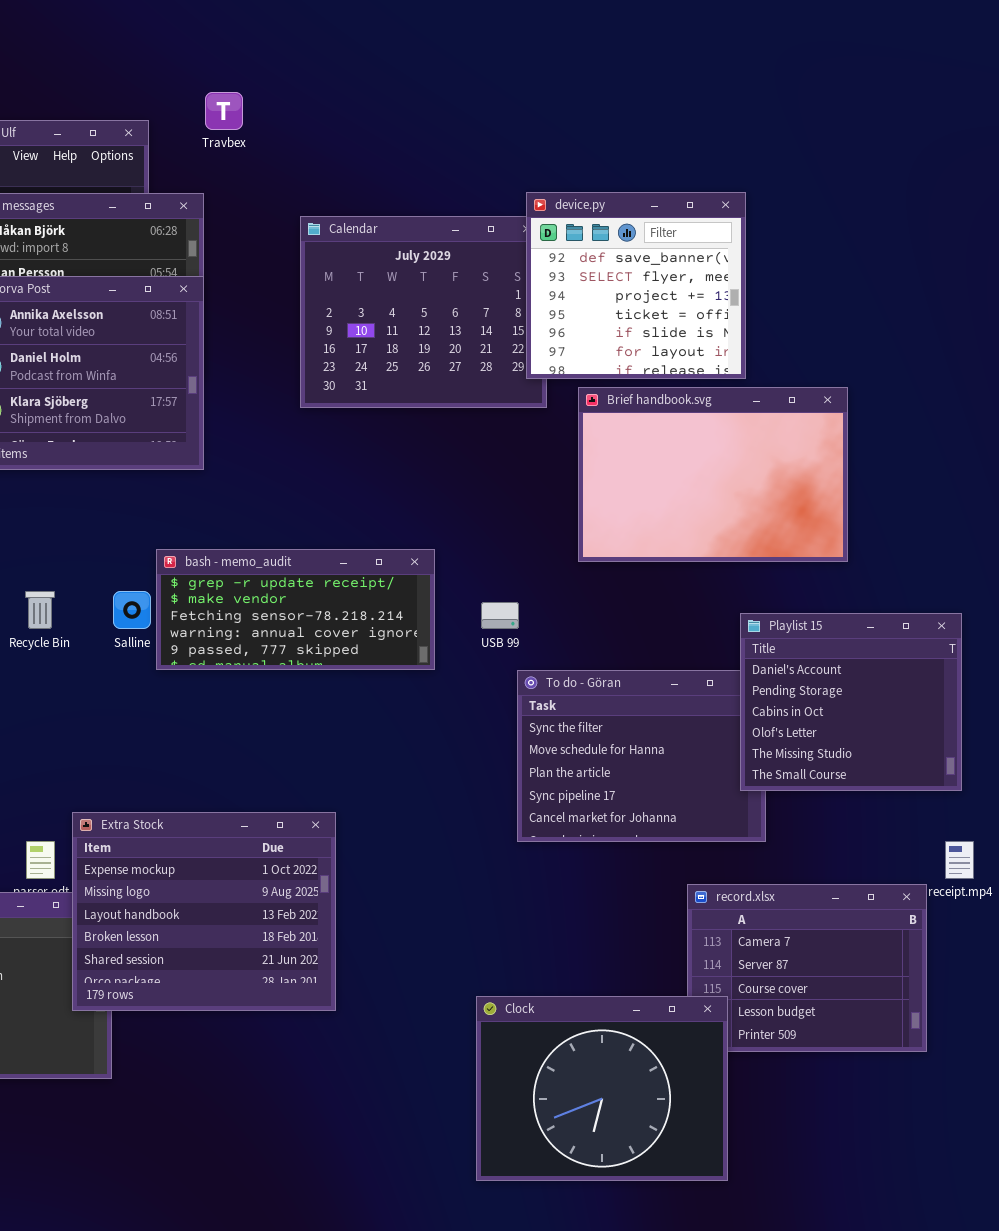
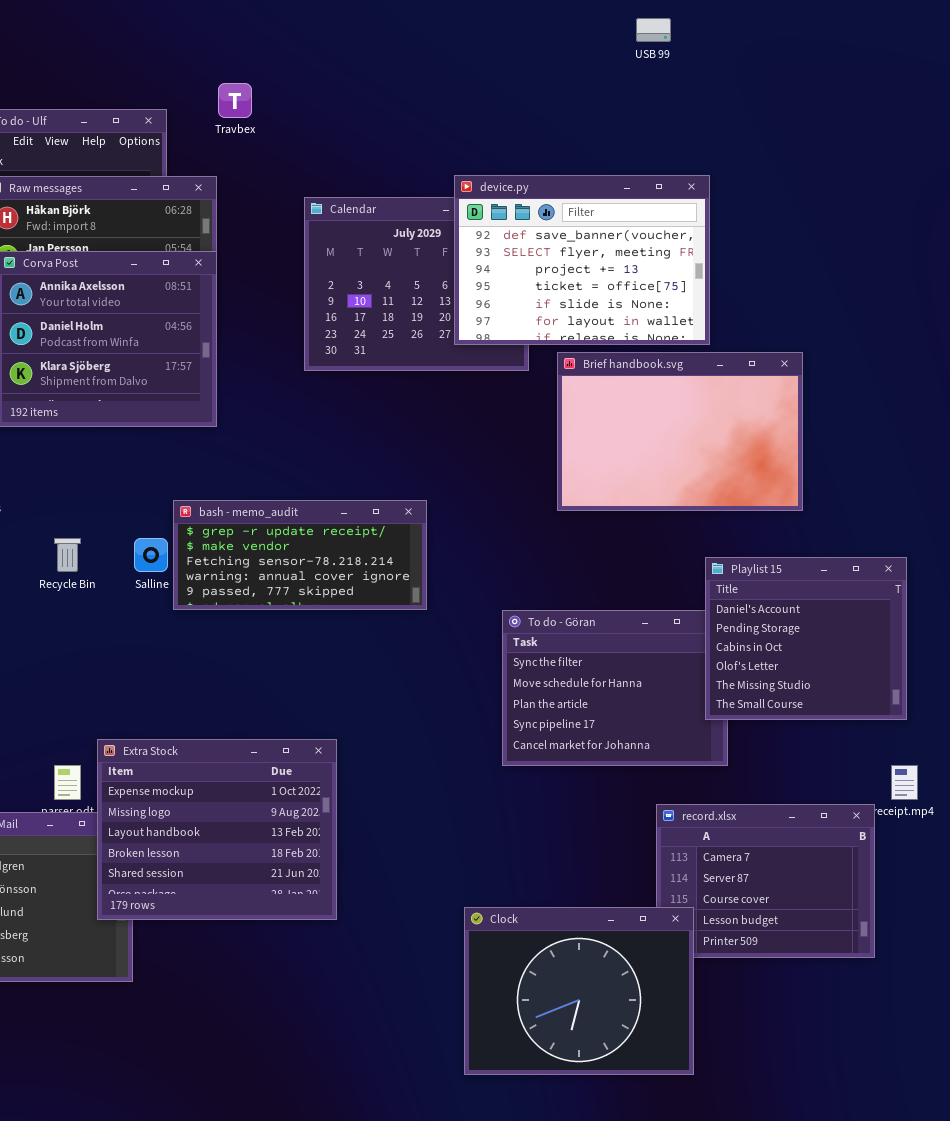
device.py: [526,192,746,379] -> [454,175,710,345], resized
USB 99: [481,602,519,629] -> [636,18,671,42], moved

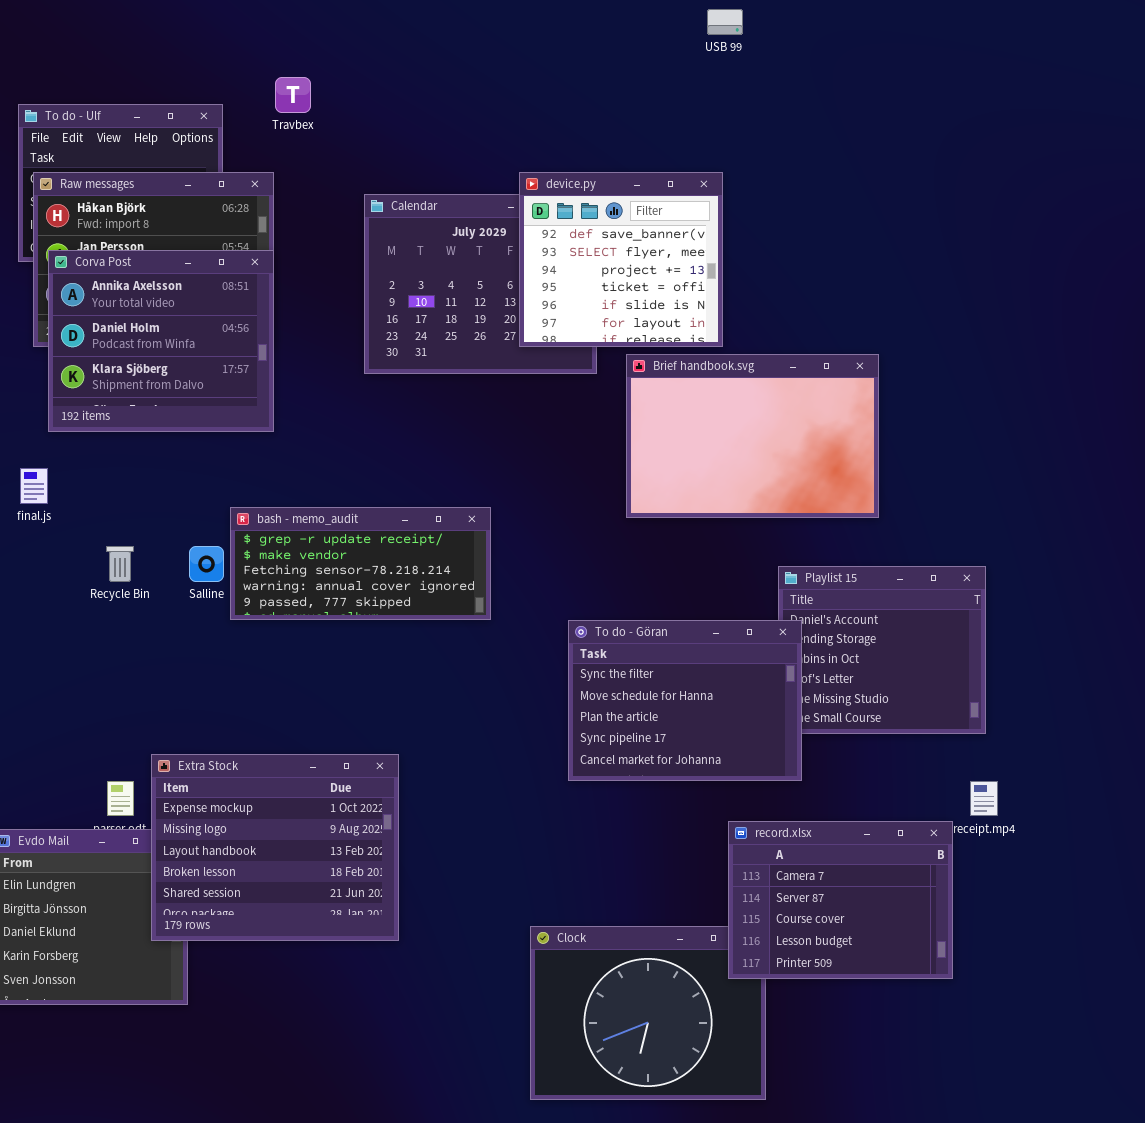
device.py: [454,175,710,345] -> [519,172,723,347], resized
To do - Göran: [502,610,728,766] -> [568,620,802,781], raised
record.xlsx: [656,804,875,958] -> [728,821,953,979], raised

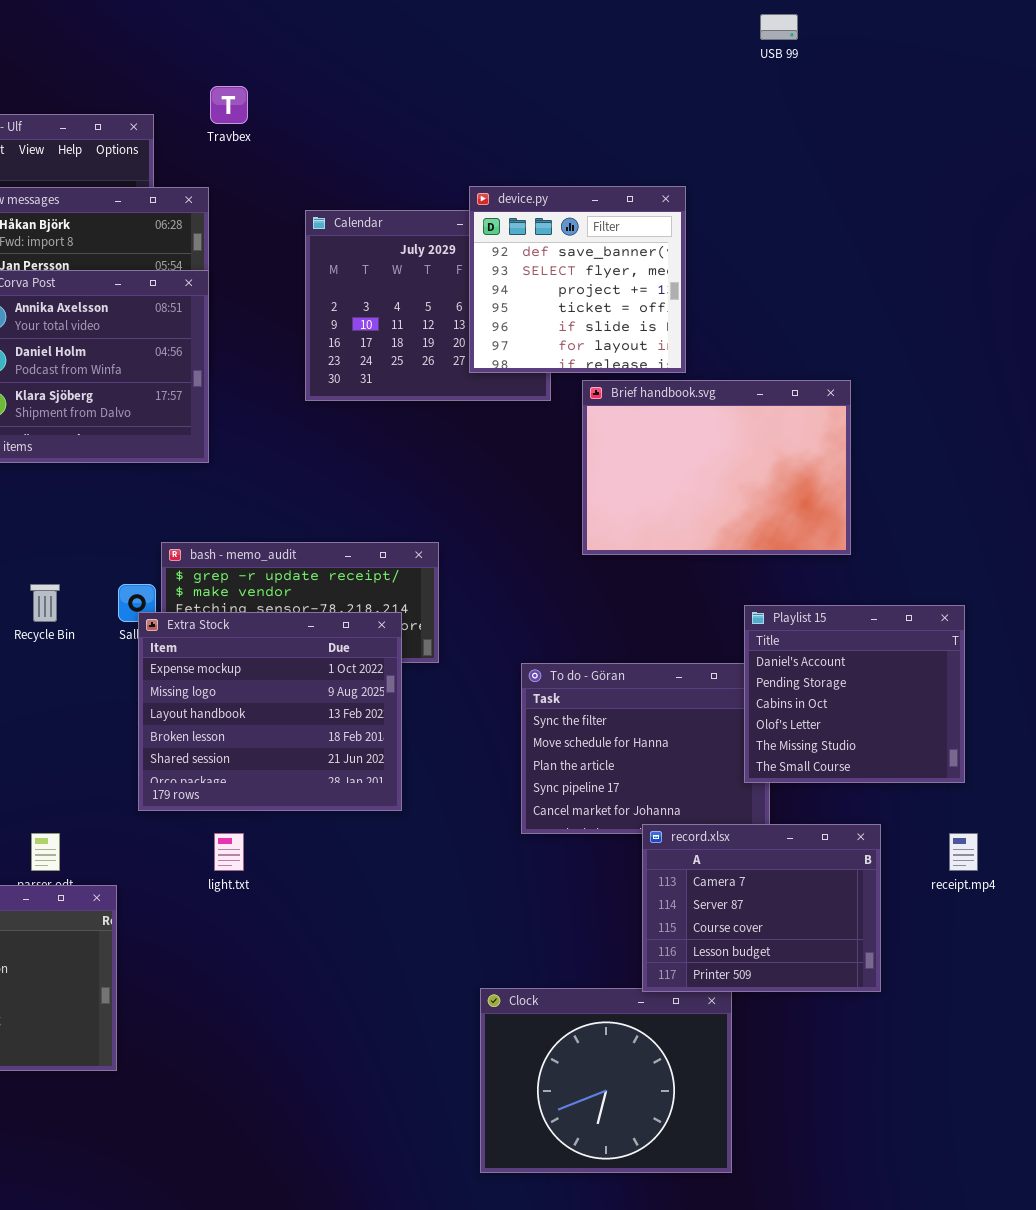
USB 99: [707,9,743,35] -> [760,14,798,40], moved
Playlist 15: [778,566,986,734] -> [744,605,965,783], raised
Extra Stock: [151,754,399,941] -> [138,612,402,811], moved
record.xlsx: [728,821,953,979] -> [642,824,881,992], moved

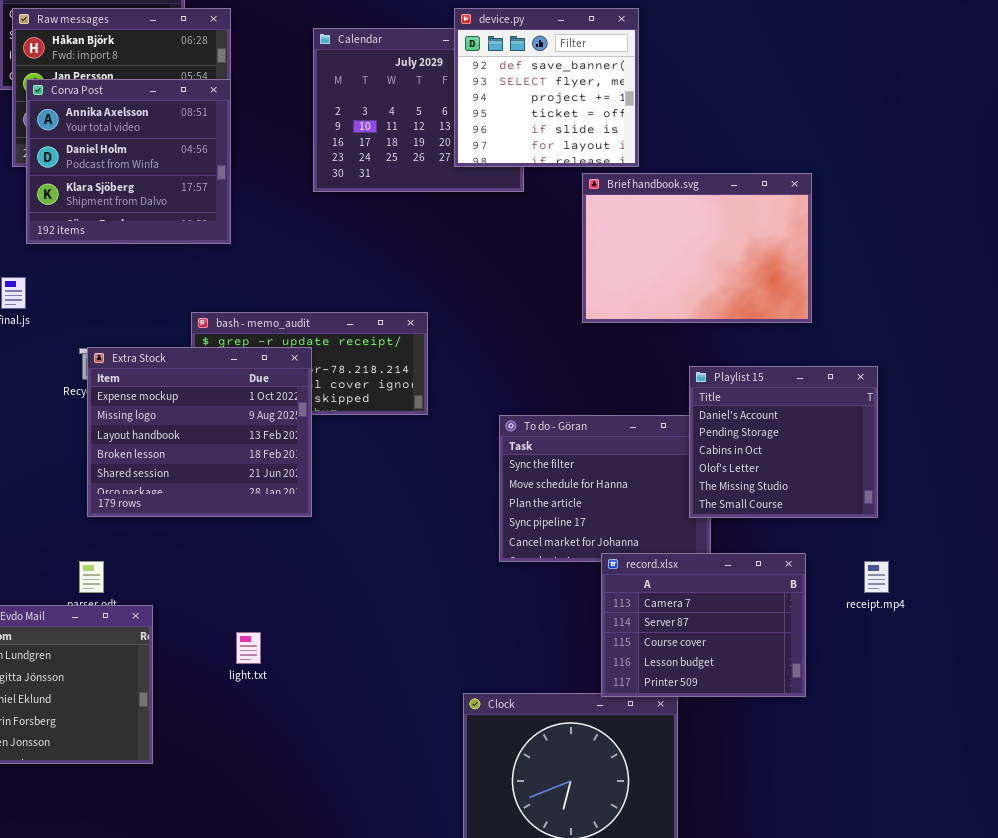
Brief handbook.svg: [582,380,851,555] -> [582,173,812,323], moved
Extra Stock: [138,612,402,811] -> [87,347,312,517], moved
light.txt: [214,833,244,871] -> [236,632,261,664], moved

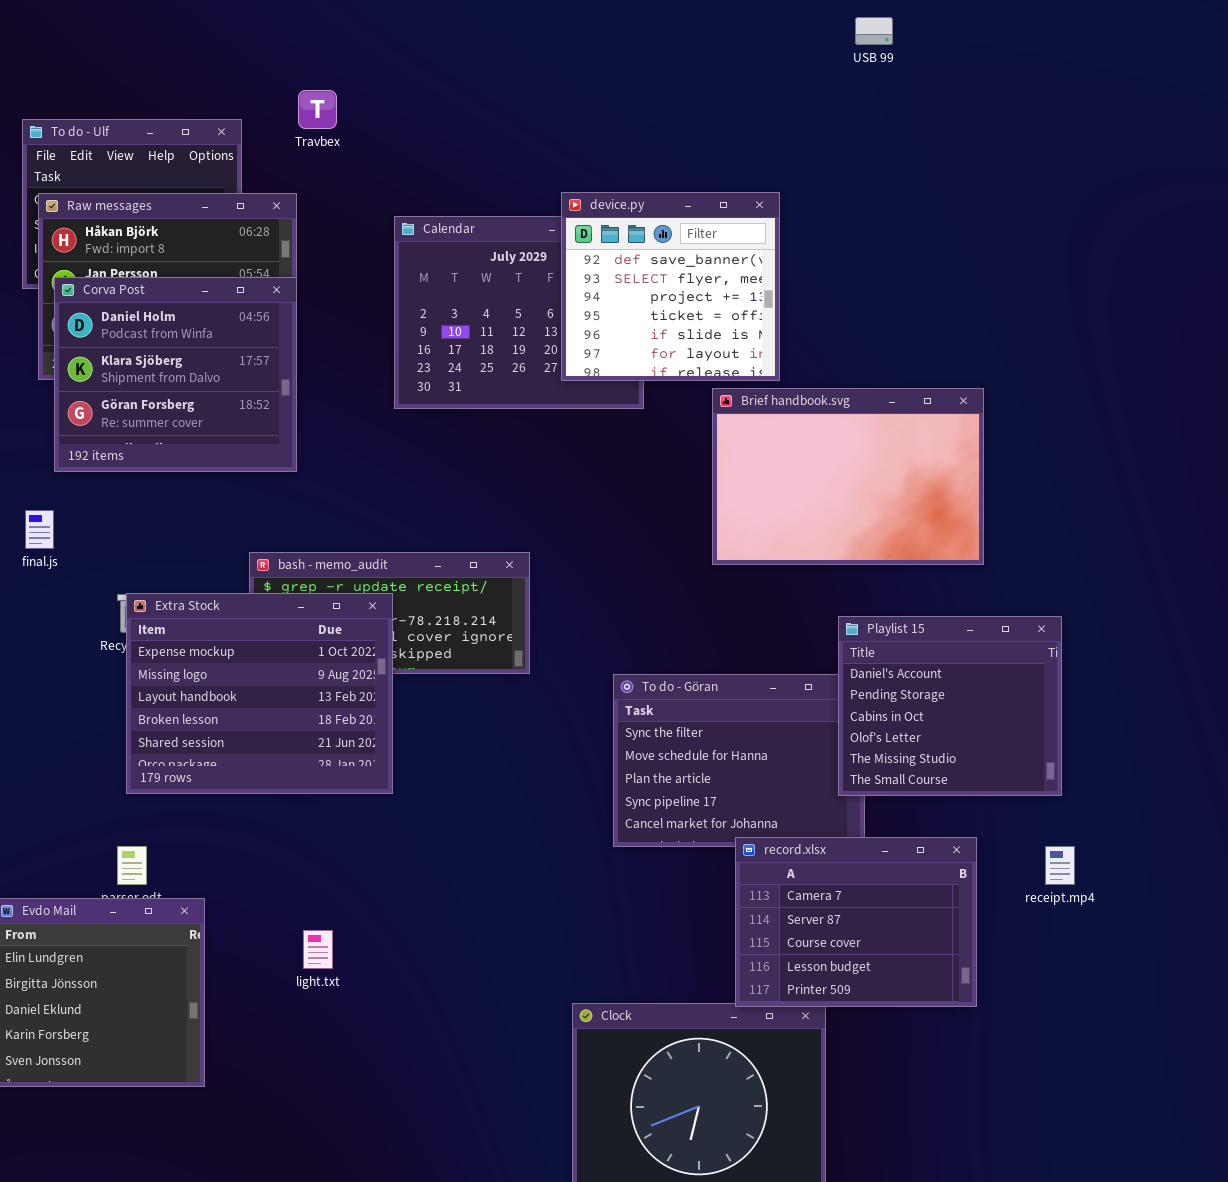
Corva Post: [26,79,231,244] -> [54,277,297,472], scrolled down 1 row

